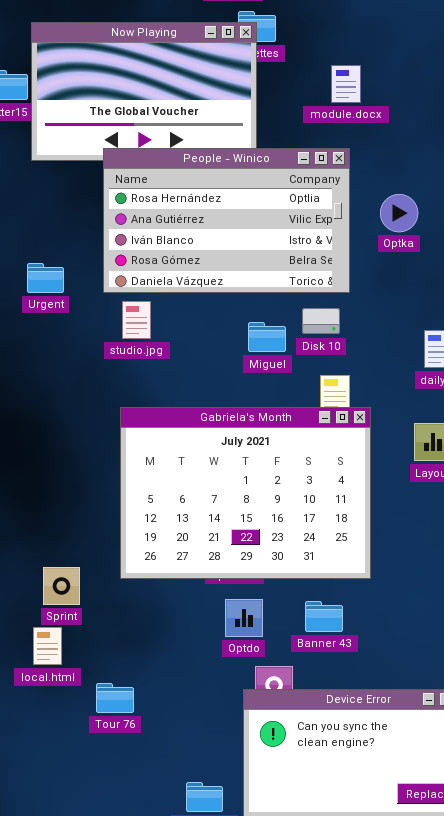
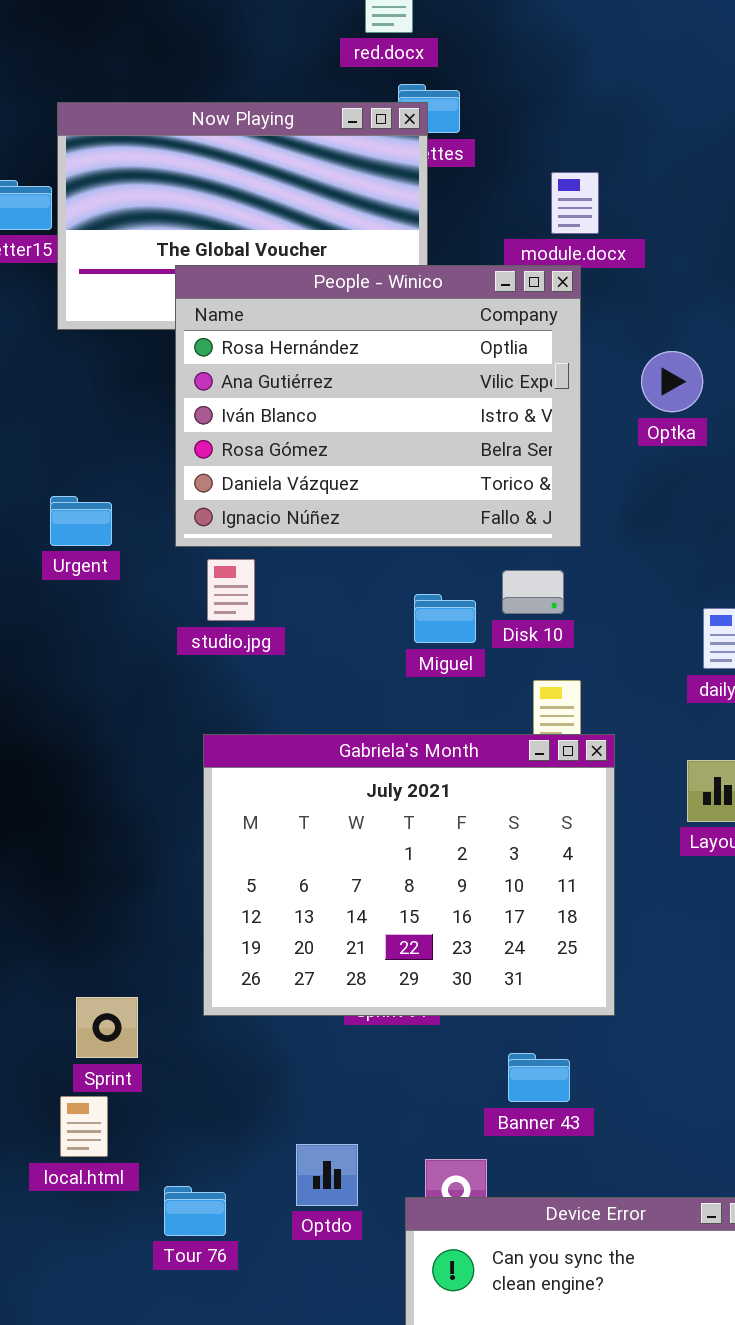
People - Winico: [103,148,350,293] -> [175,265,581,547], resized
Optka: [380,194,418,232] -> [641,351,703,412], moved
Optdo: [225,599,263,637] -> [296,1144,358,1206], moved

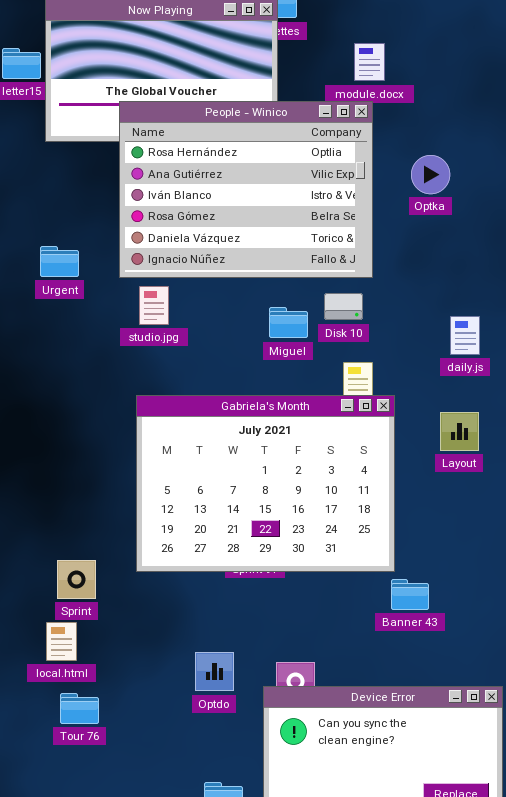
Banner 43: [508,1053,570,1102] -> [391,579,429,610], moved
Tour 76: [164,1186,226,1236] -> [60,693,99,724], moved

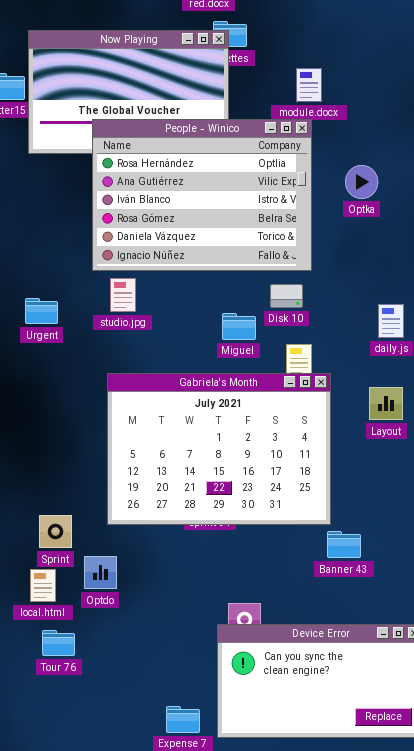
Urgent: [40,246,79,277] -> [25,298,58,324], moved
Miguel: [269,307,308,338] -> [222,313,256,340], moved
Optdo: [195,652,234,691] -> [84,556,117,589], moved

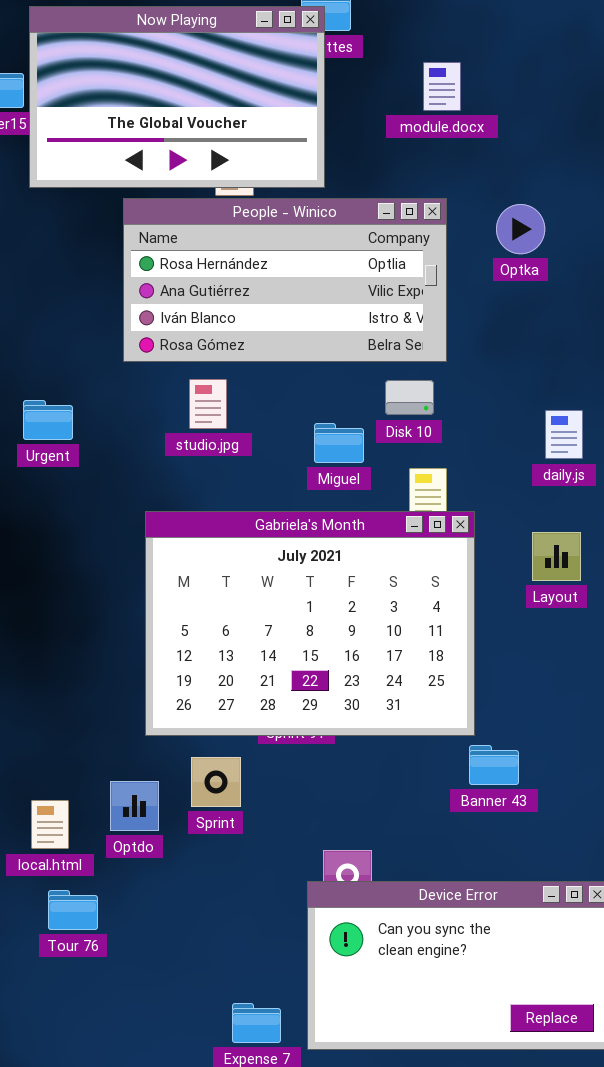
People - Winico: [92,119,312,271] -> [123,198,447,362], resized
studio.jpg: [110,278,136,312] -> [189,379,227,429], moved
Sprint: [39,515,72,548] -> [191,757,241,807], moved

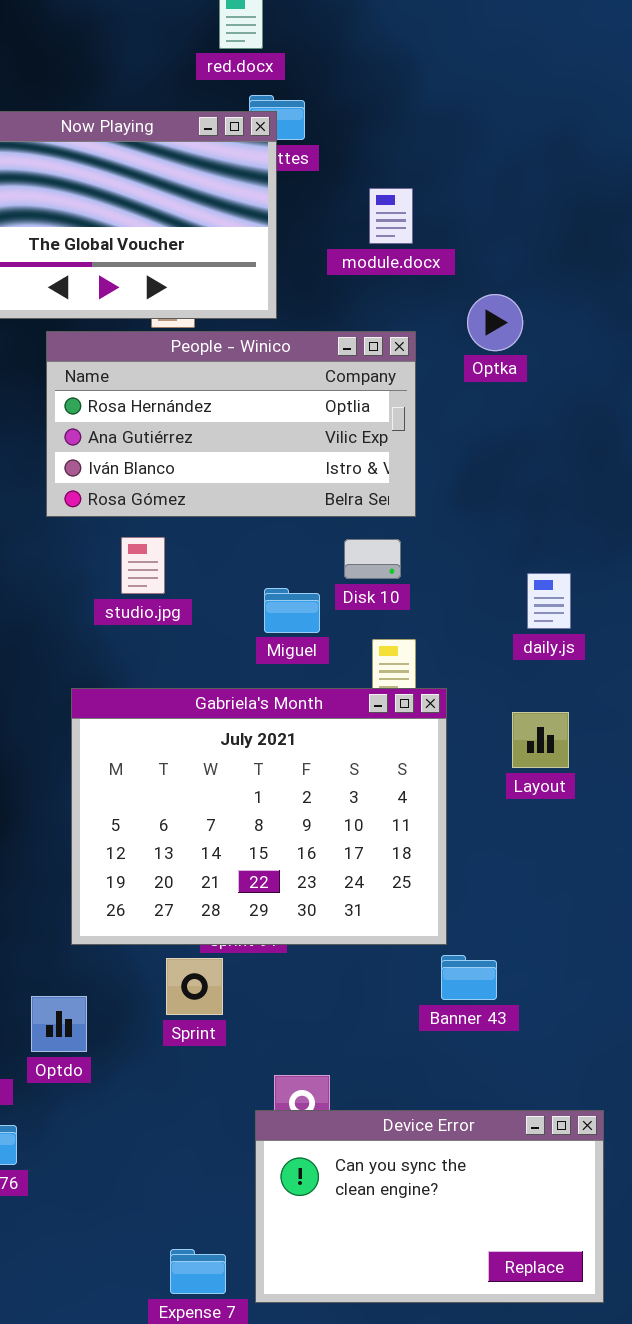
module.docx: [423,62,461,111] -> [369,188,413,244], moved
Optka: [496,204,545,254] -> [467,294,523,351], moved
Sprint: [191,757,241,807] -> [166,958,223,1015], moved

